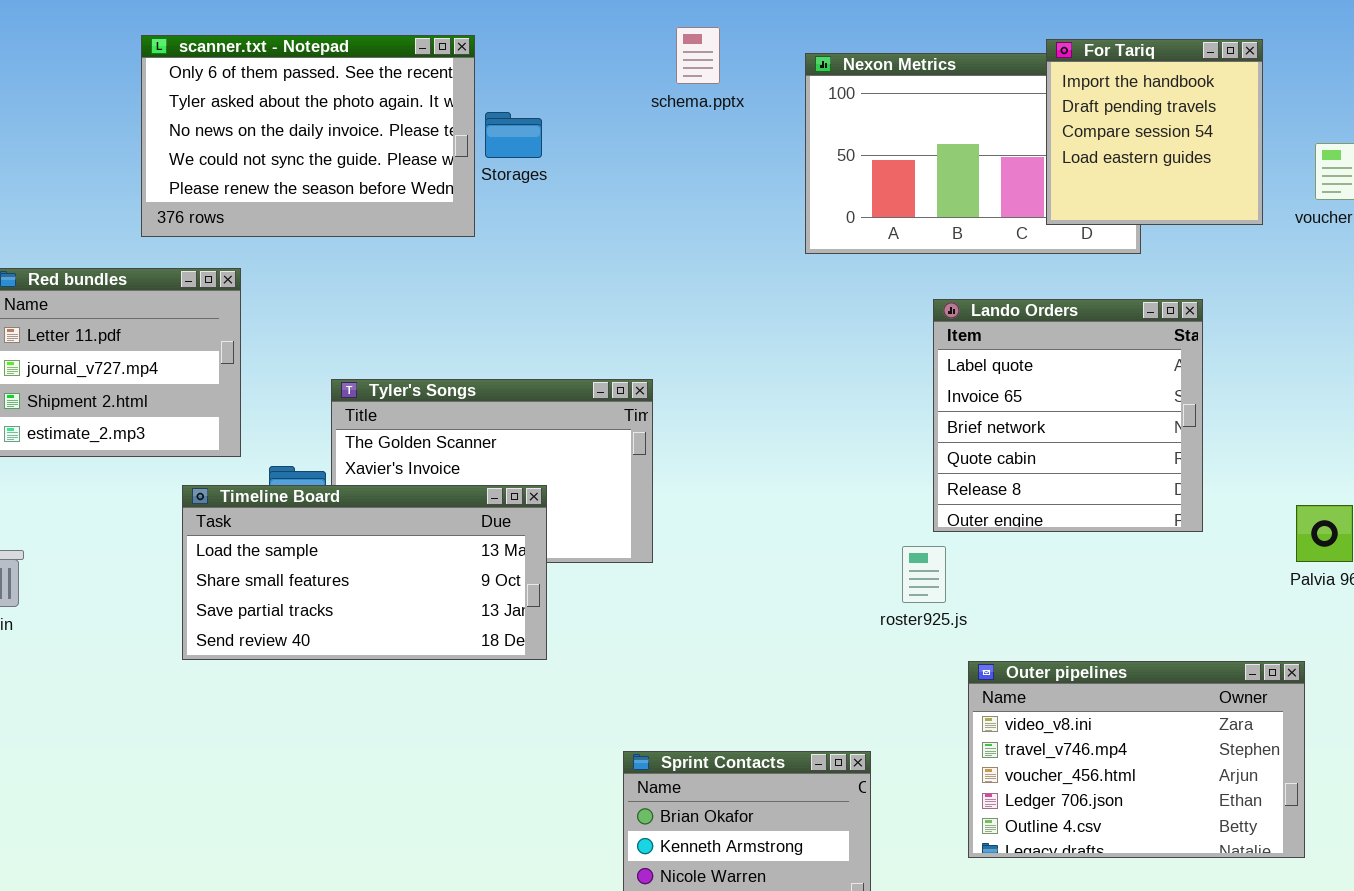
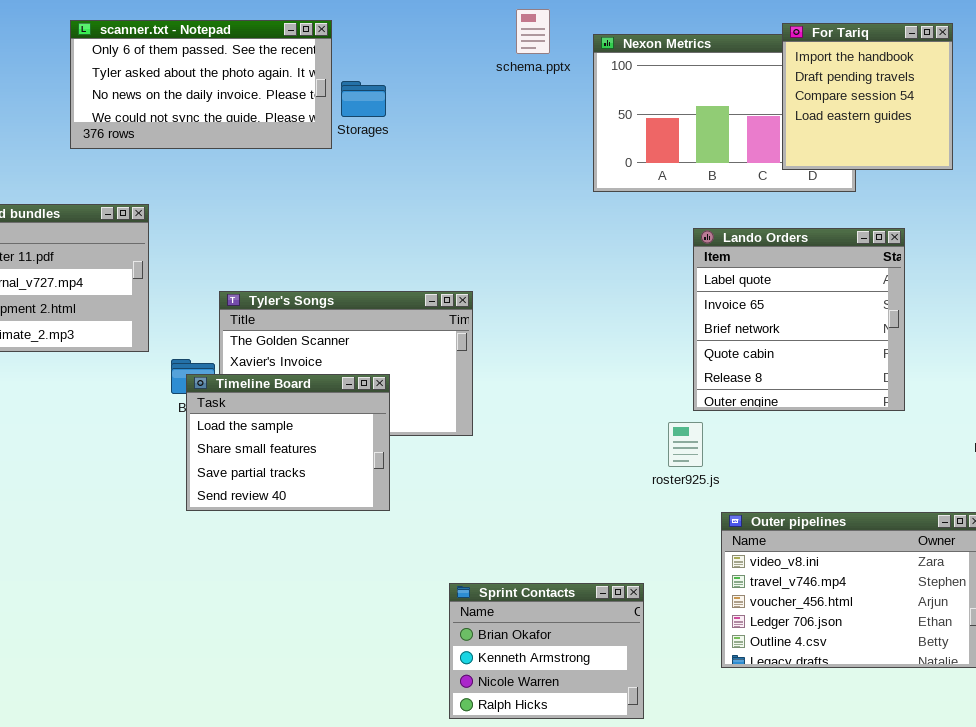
schema.pptx: [676,27,720,84] -> [516,9,550,54], moved
scanner.txt - Notepad: [141,35,475,237] -> [70,20,332,149], resized
Timeline Board: [182,485,547,660] -> [186,374,390,511], resized

